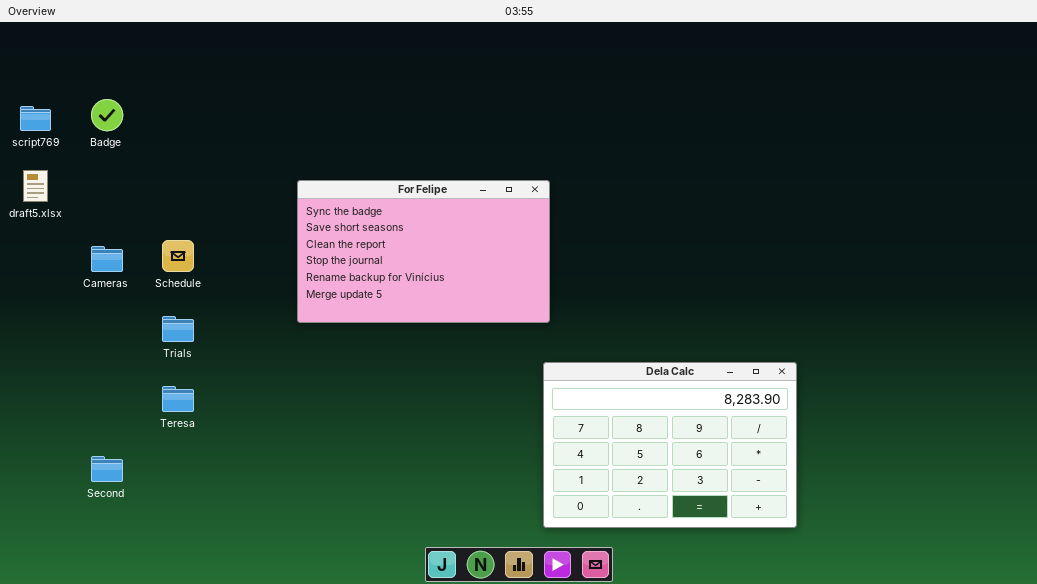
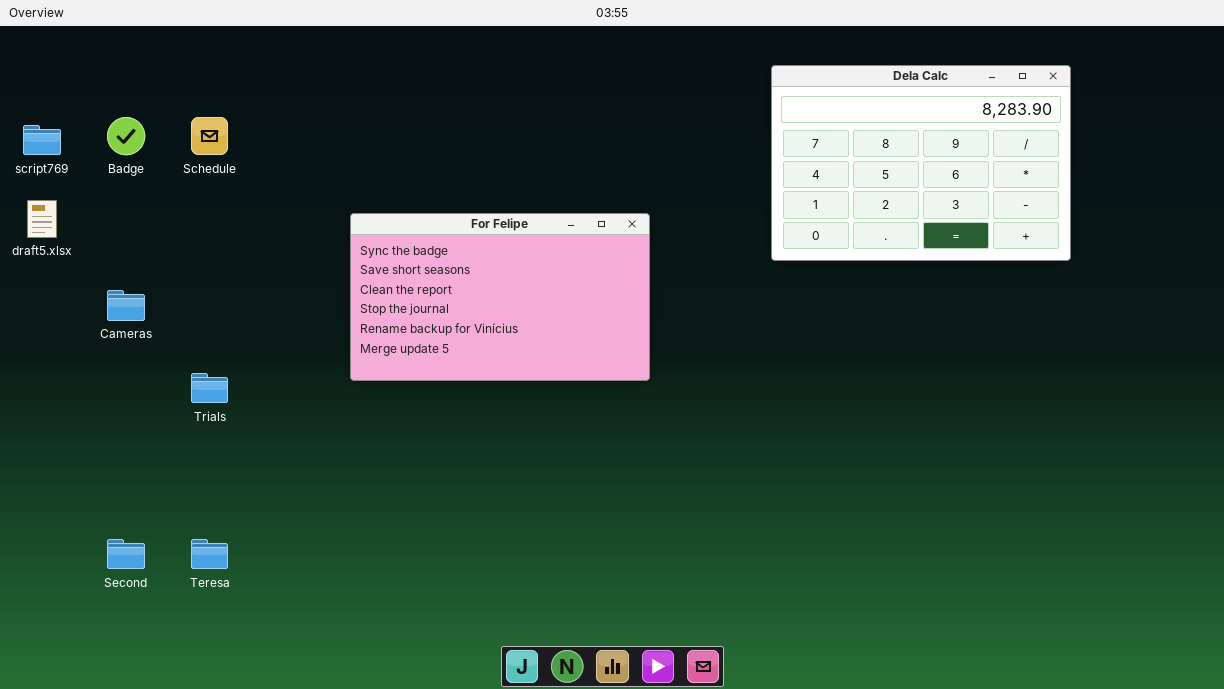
Schedule: [162,240,194,272] -> [191,117,228,155], moved
Dela Calc: [543,362,797,528] -> [771,65,1071,261], moved
Teresa: [162,386,194,412] -> [191,539,228,569], moved

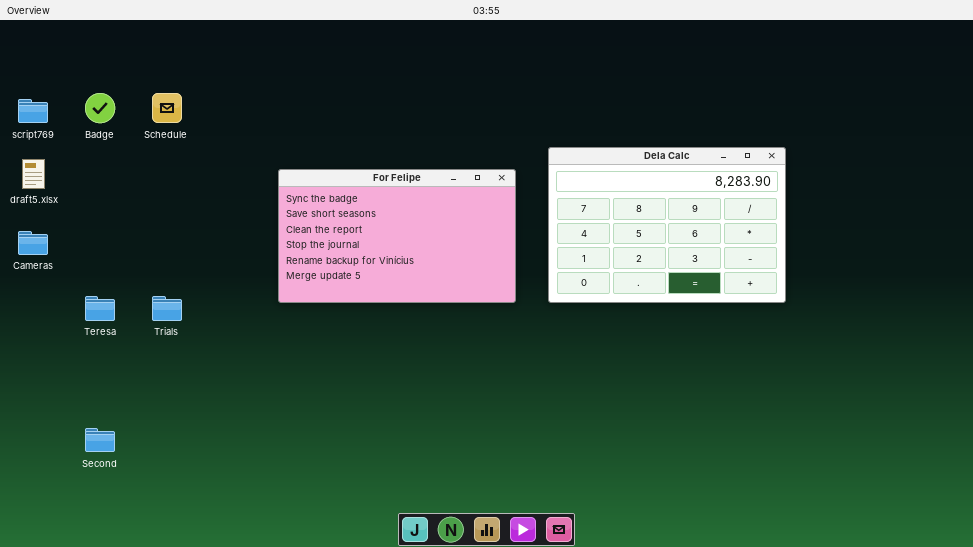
Dela Calc: [771,65,1071,261] -> [548,147,786,303], moved
Cameras: [107,290,145,321] -> [18,231,48,255], moved
Teresa: [191,539,228,569] -> [85,296,115,321], moved

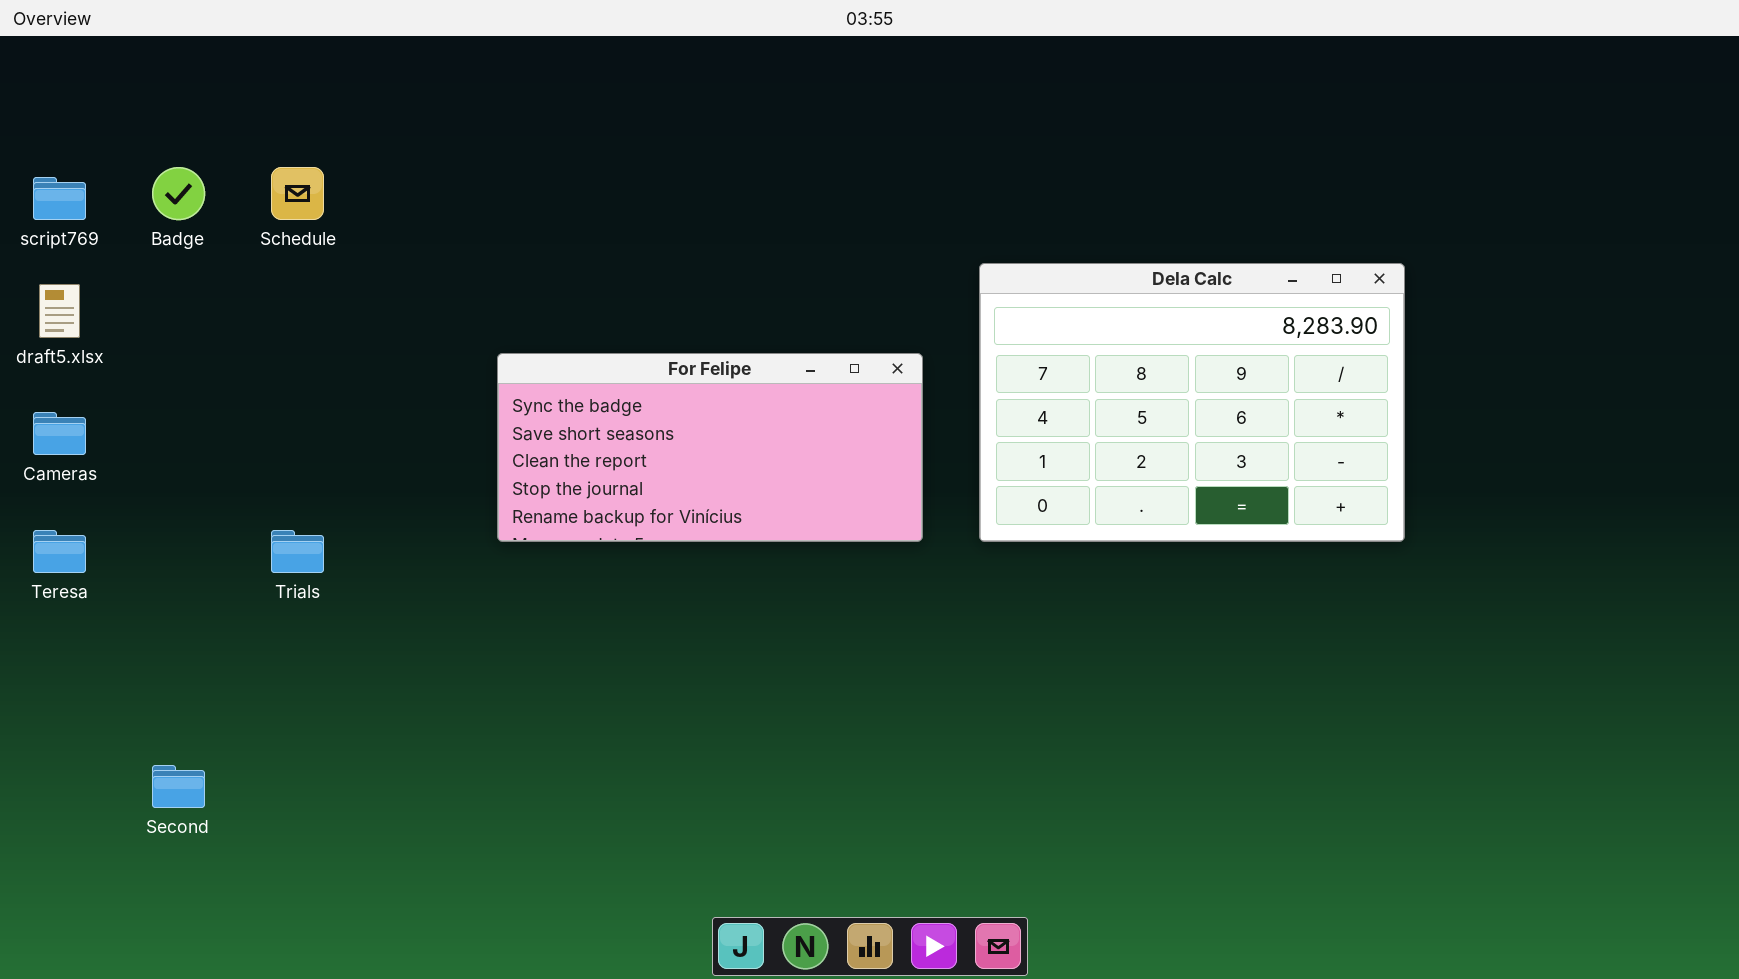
For Felipe: [278,169,516,303] -> [497,353,923,542], resized
Teresa: [85,296,115,321] -> [33,530,86,573], moved

